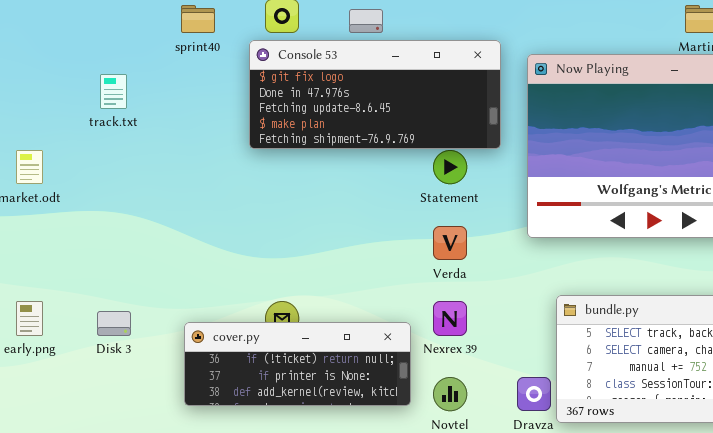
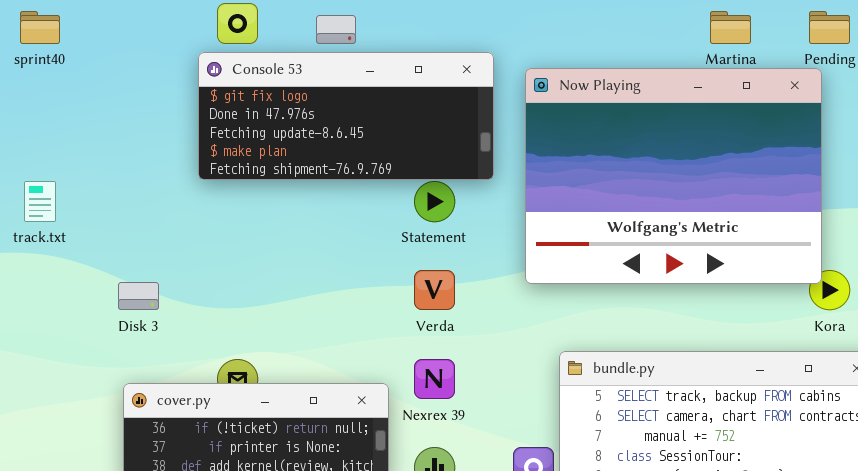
sprint40: [181,5,215,33] -> [20,11,60,44], moved
track.txt: [100,74,127,109] -> [24,181,56,222], moved
Disk 3: [97,311,131,336] -> [118,282,159,310], moved

